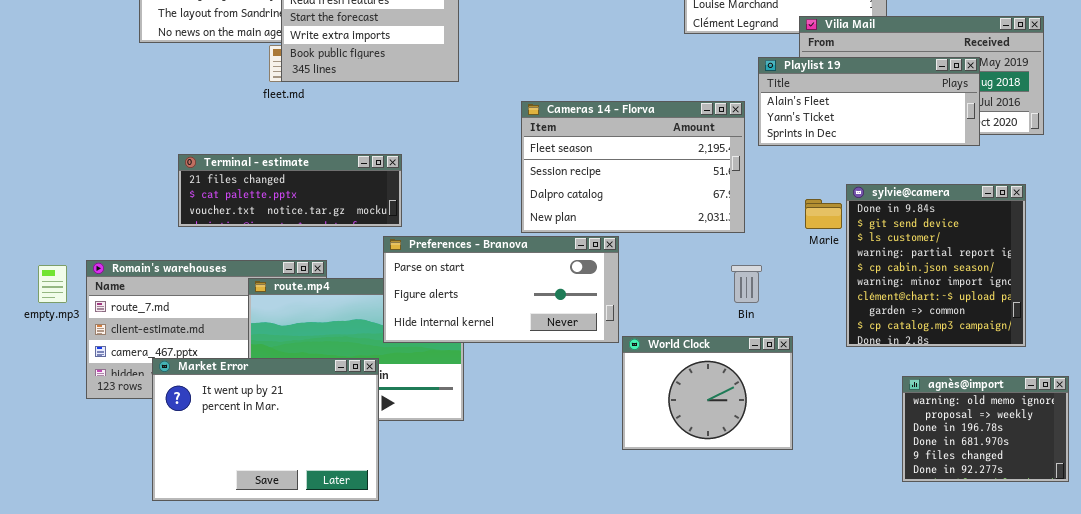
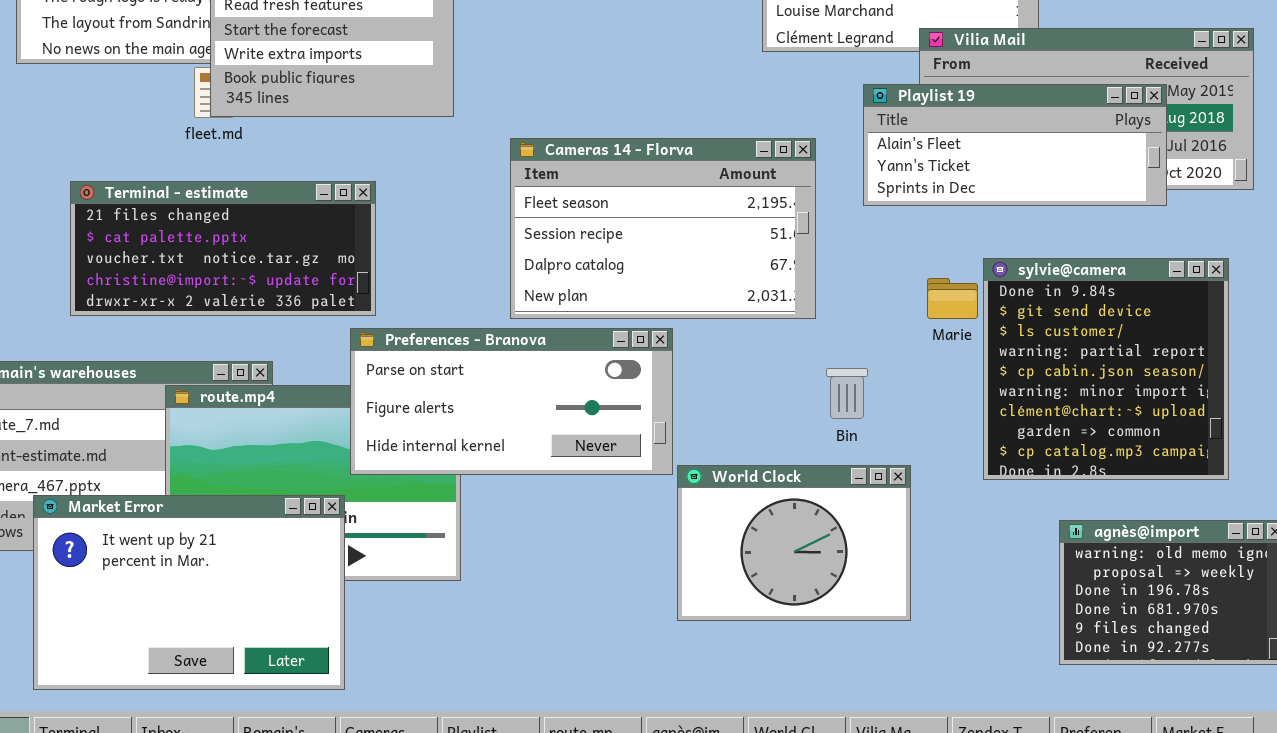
Cameras 14 - Florva: [521,101,745,233] -> [510,138,816,319], moved
Terminal - estimate: [178,154,402,227] -> [70,181,376,316], resized

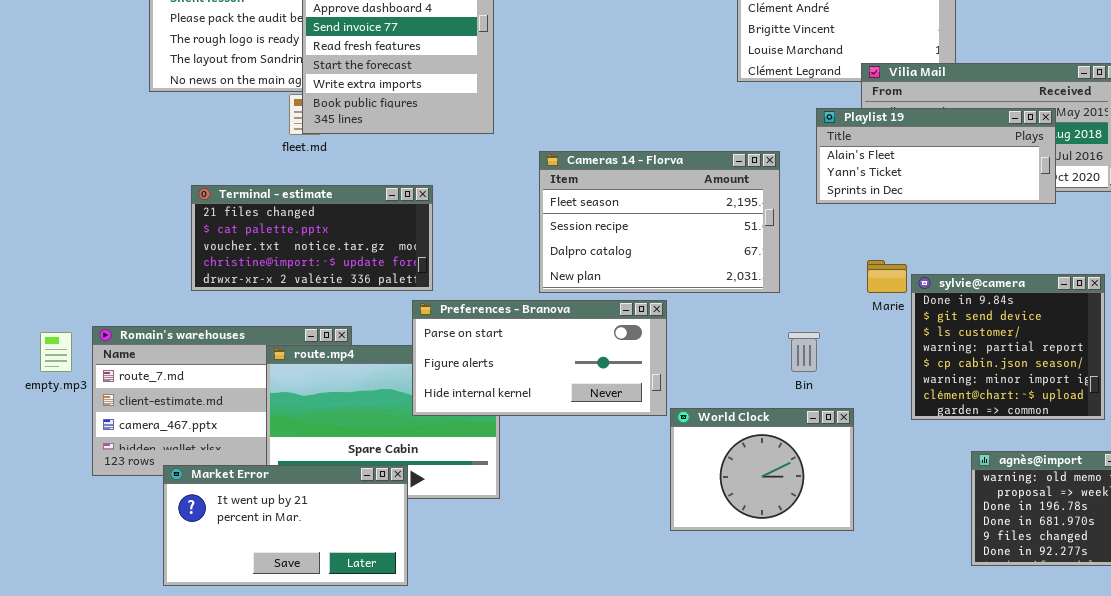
sylvie@camera: [983,258,1229,480] -> [911,274,1105,420], resized
Market Error: [33,495,345,690] -> [163,465,408,586], resized

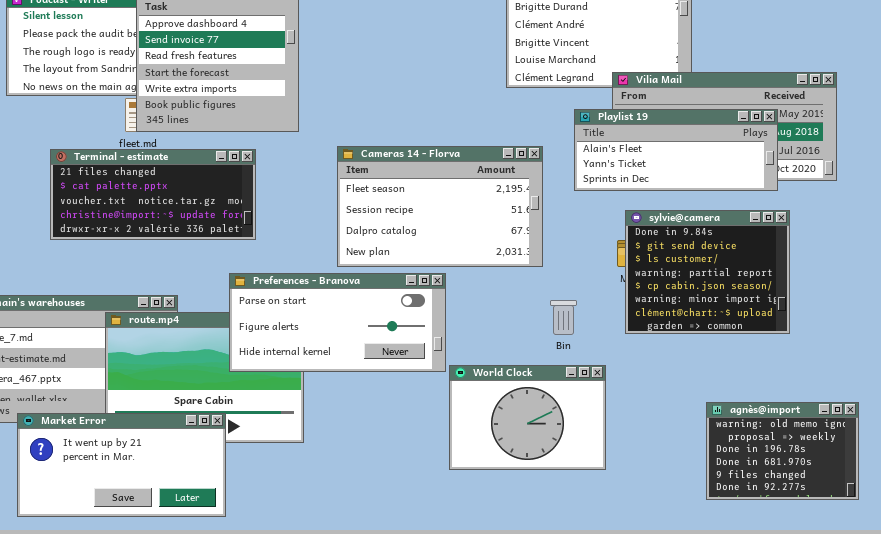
Terminal - estimate: [191,185,433,291] -> [50,149,256,240], moved
sylvie@camera: [911,274,1105,420] -> [625,210,790,334], moved

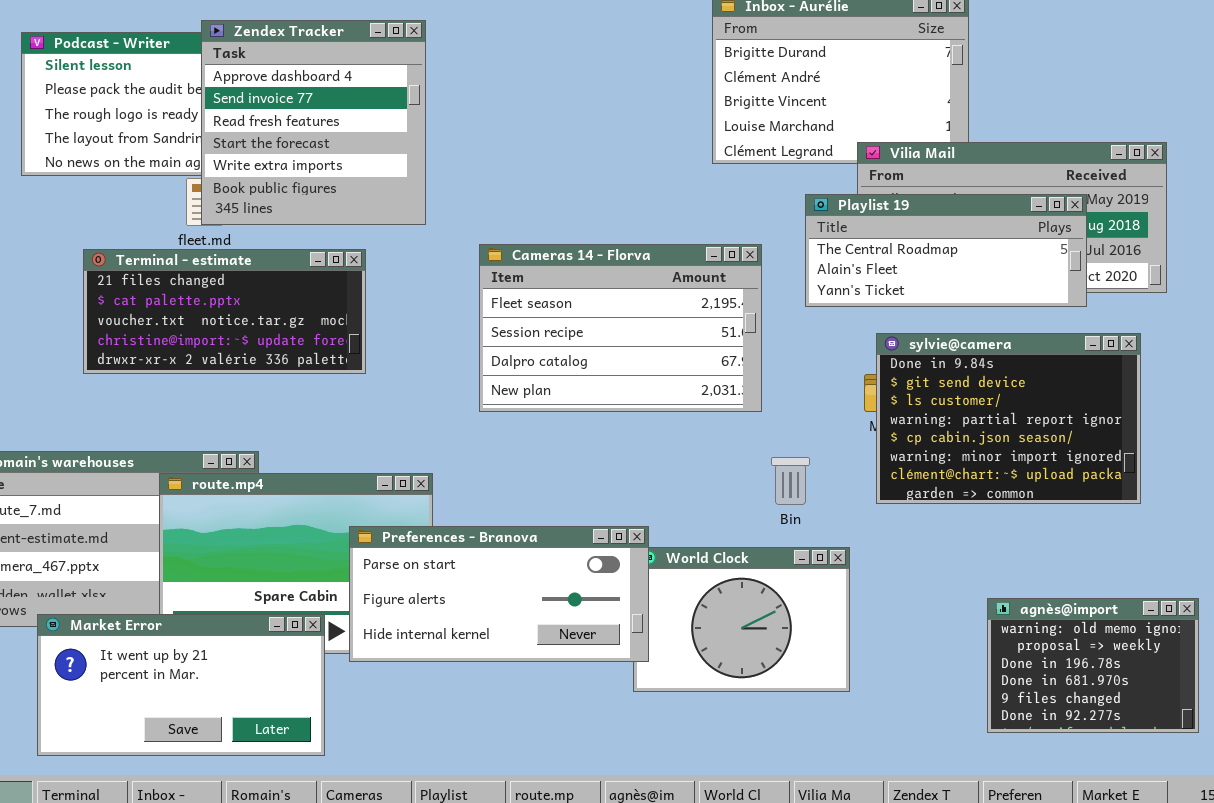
Playlist 19: [574,109,778,191] -> [805,194,1087,307], scrolled up 1 row
sylvie@camera: [625,210,790,334] -> [876,333,1141,504], resized
Preferences - Branova: [229,273,446,372] -> [349,526,649,662], moved

